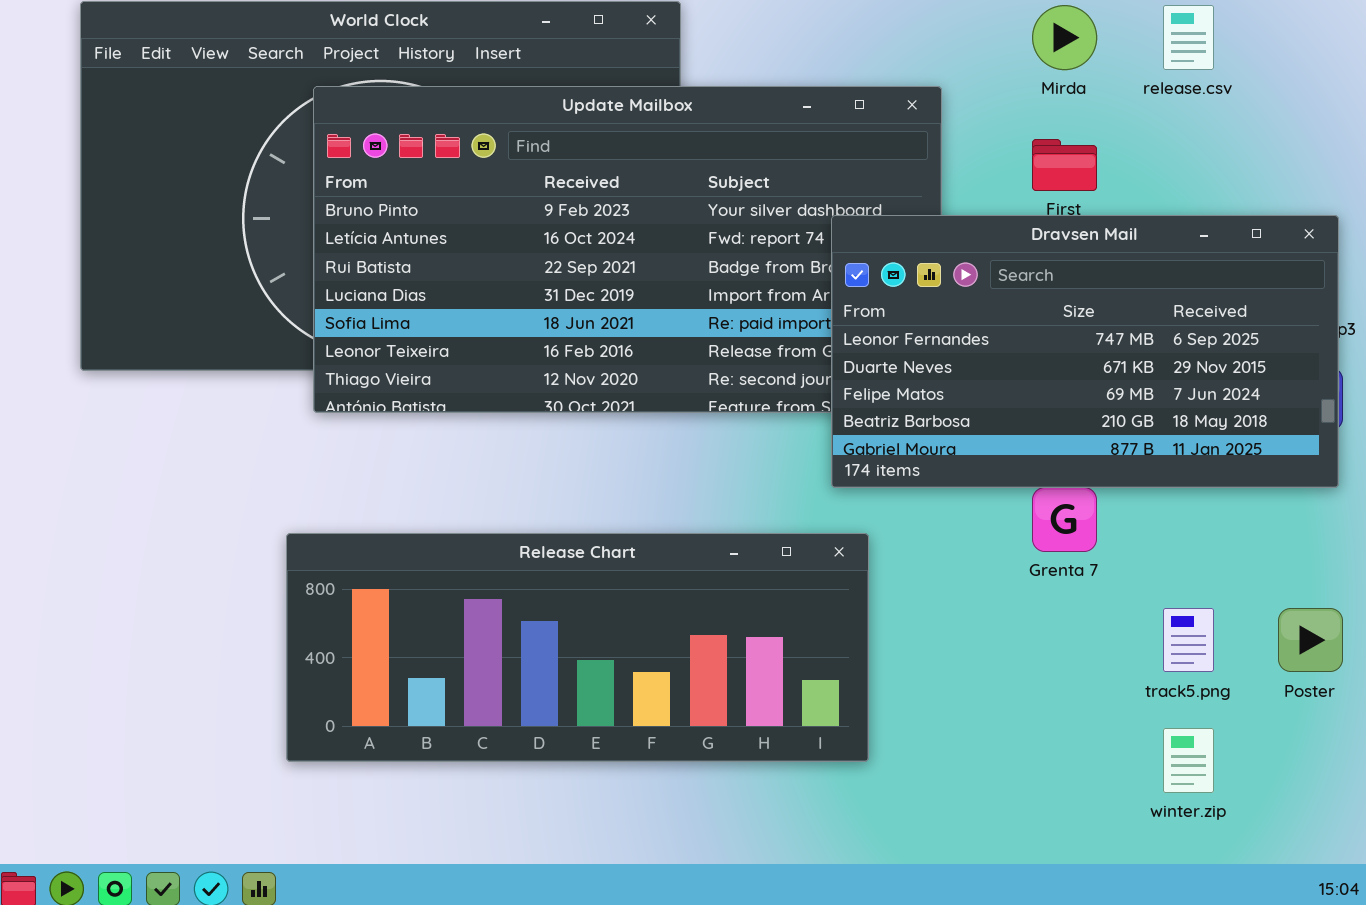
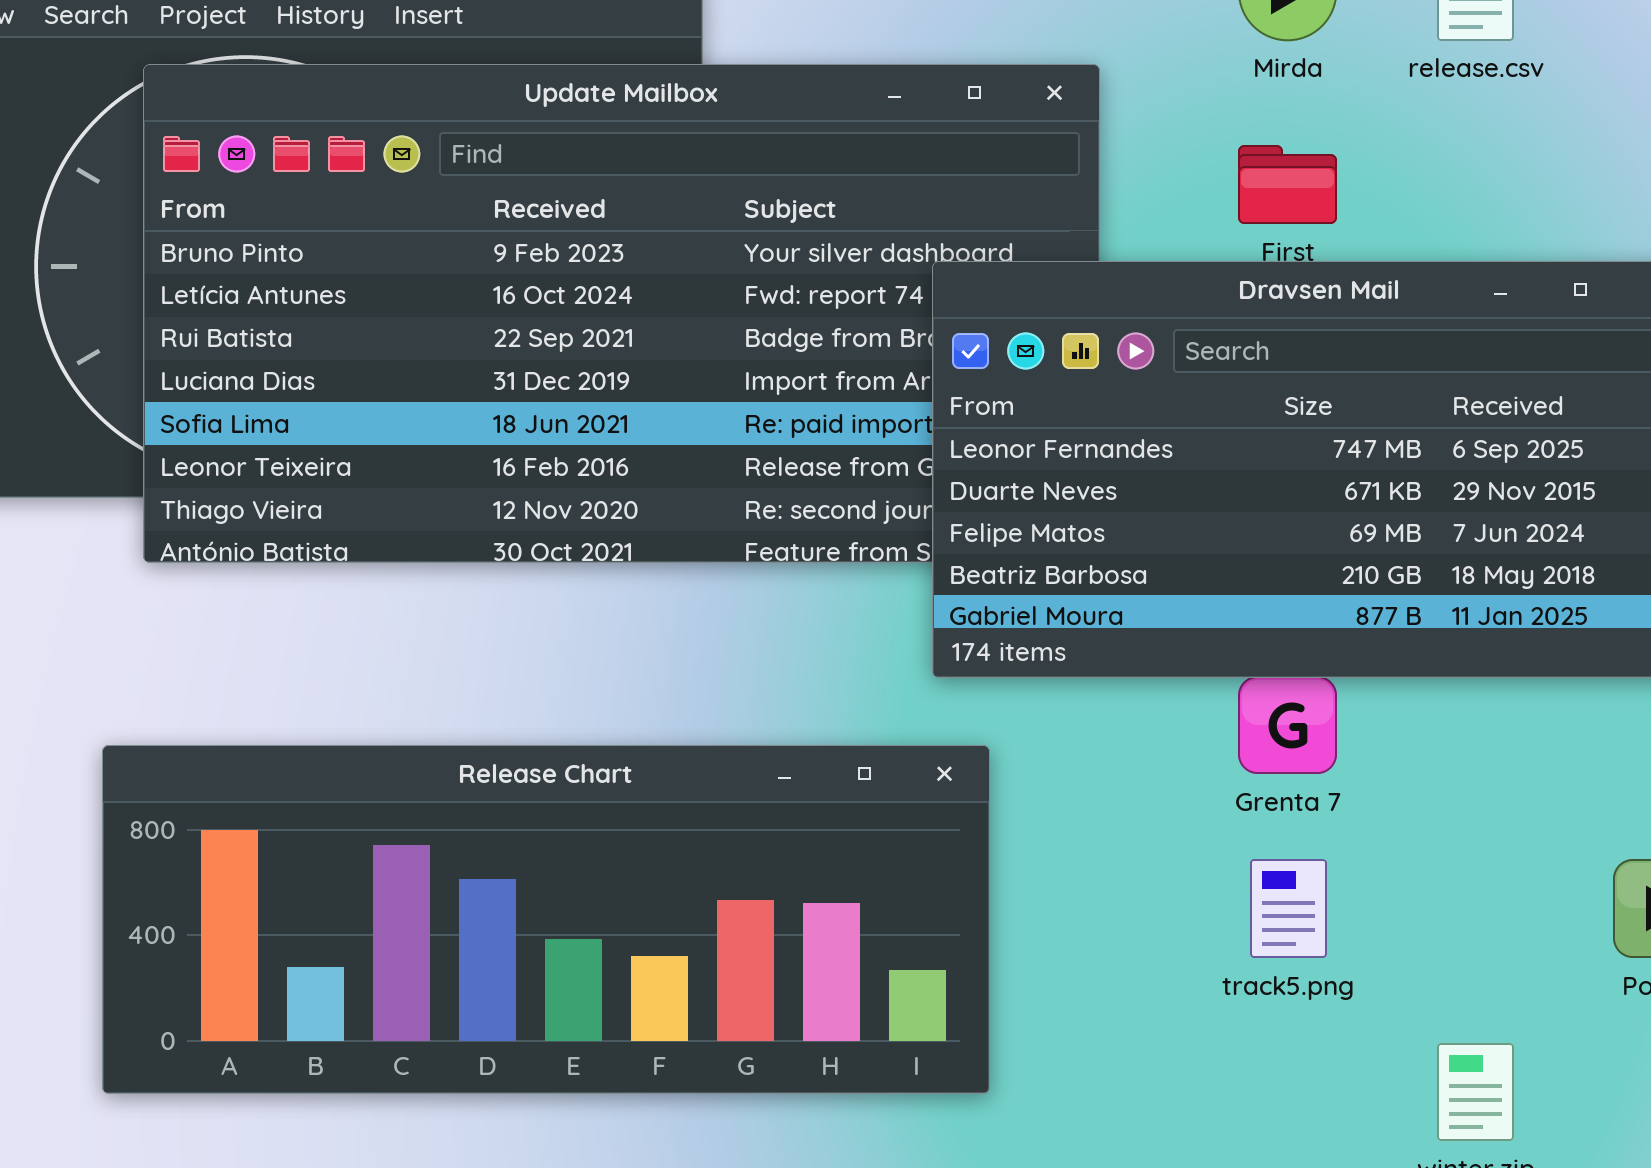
track5.png: [1163,608,1214,672] -> [1250,859,1327,958], moved

